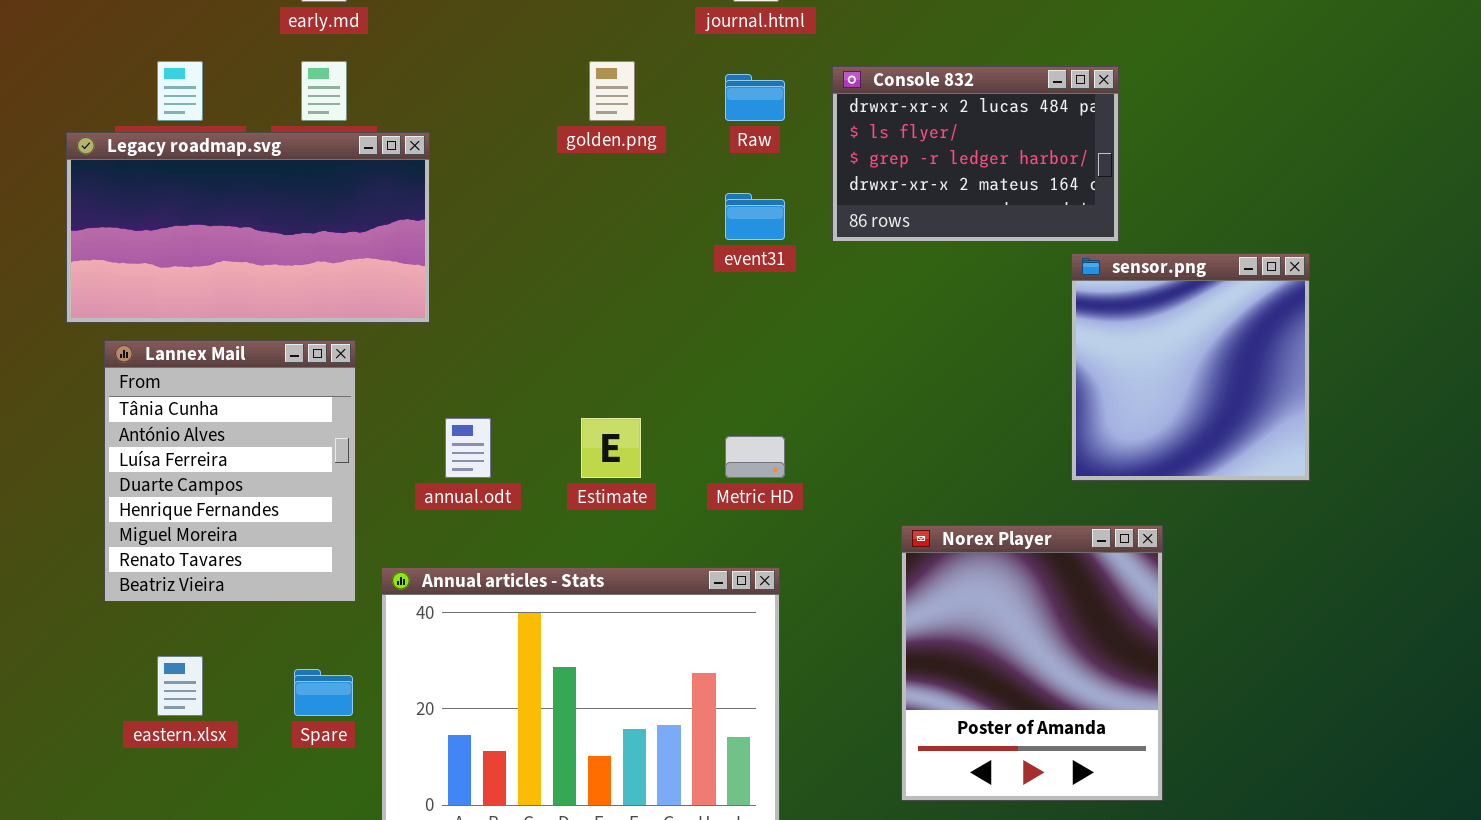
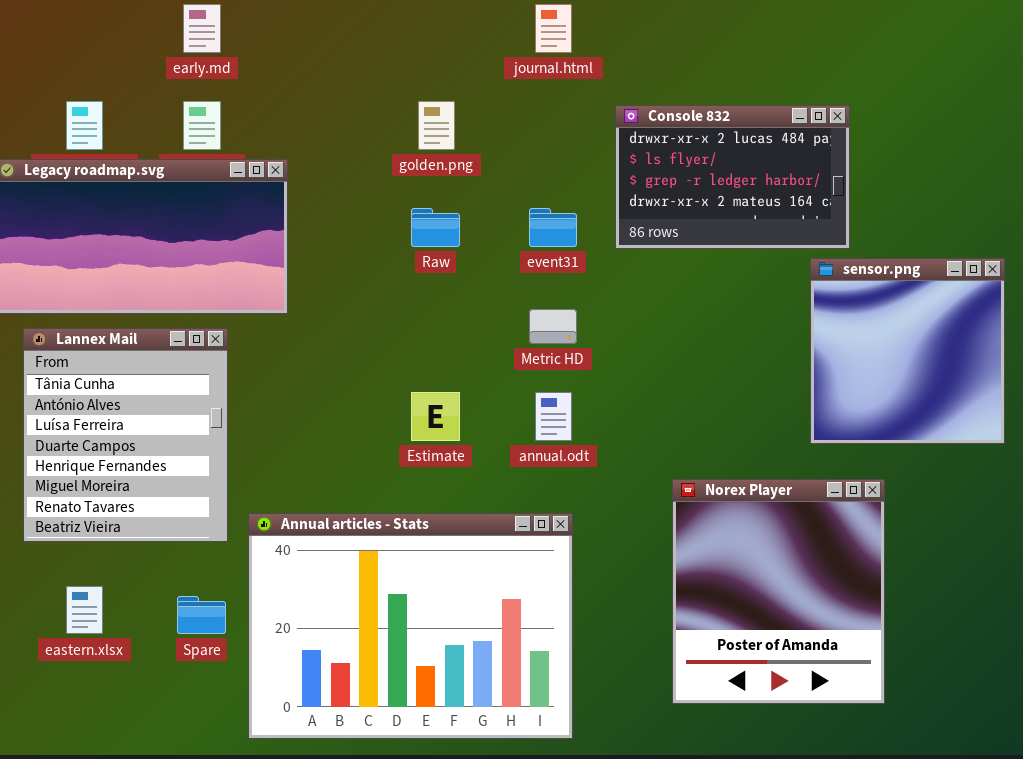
Raw: [725,74,785,121] -> [411,208,460,247], moved
annual.odt: [445,418,491,478] -> [535,392,572,441], moved
Metric HD: [725,436,785,478] -> [529,309,577,344], moved

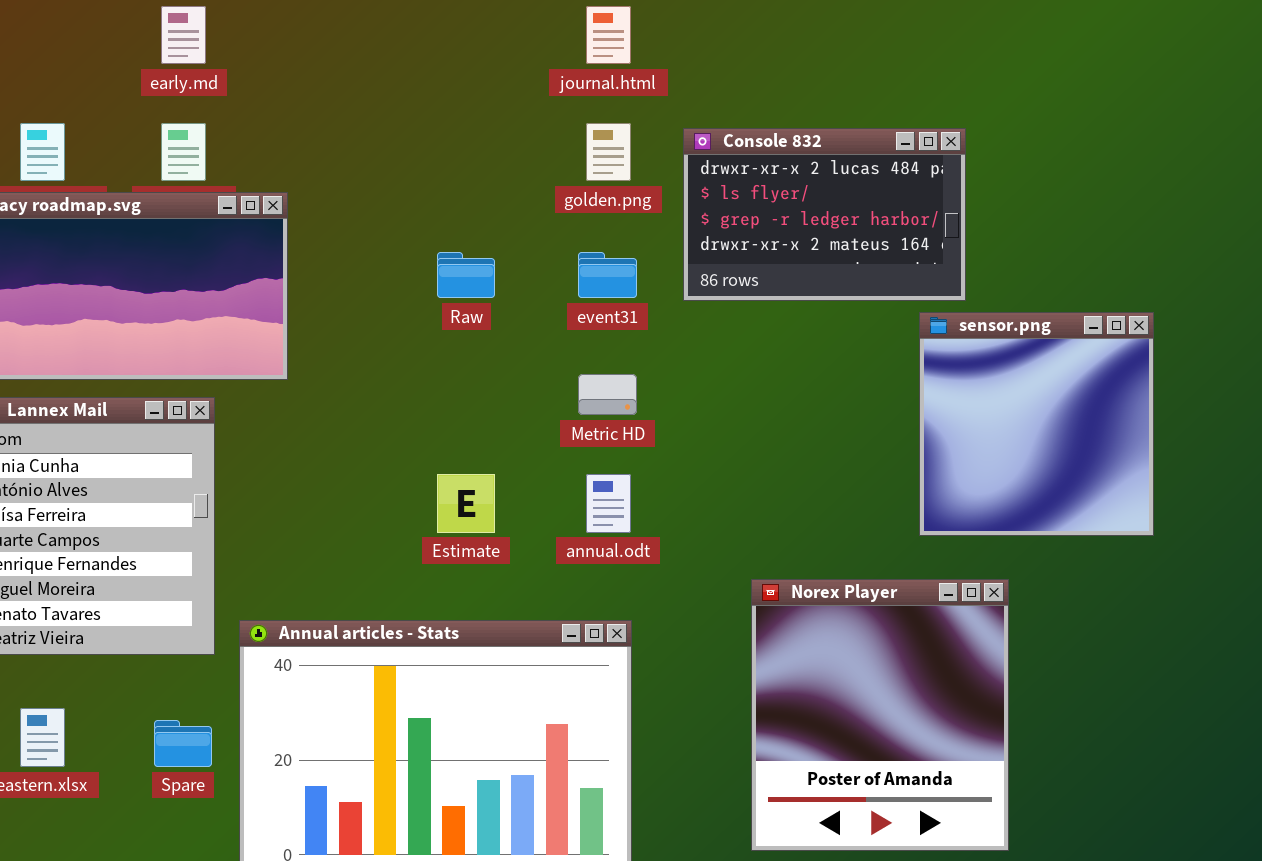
golden.png: [418,101,455,150] -> [586,123,631,181], moved

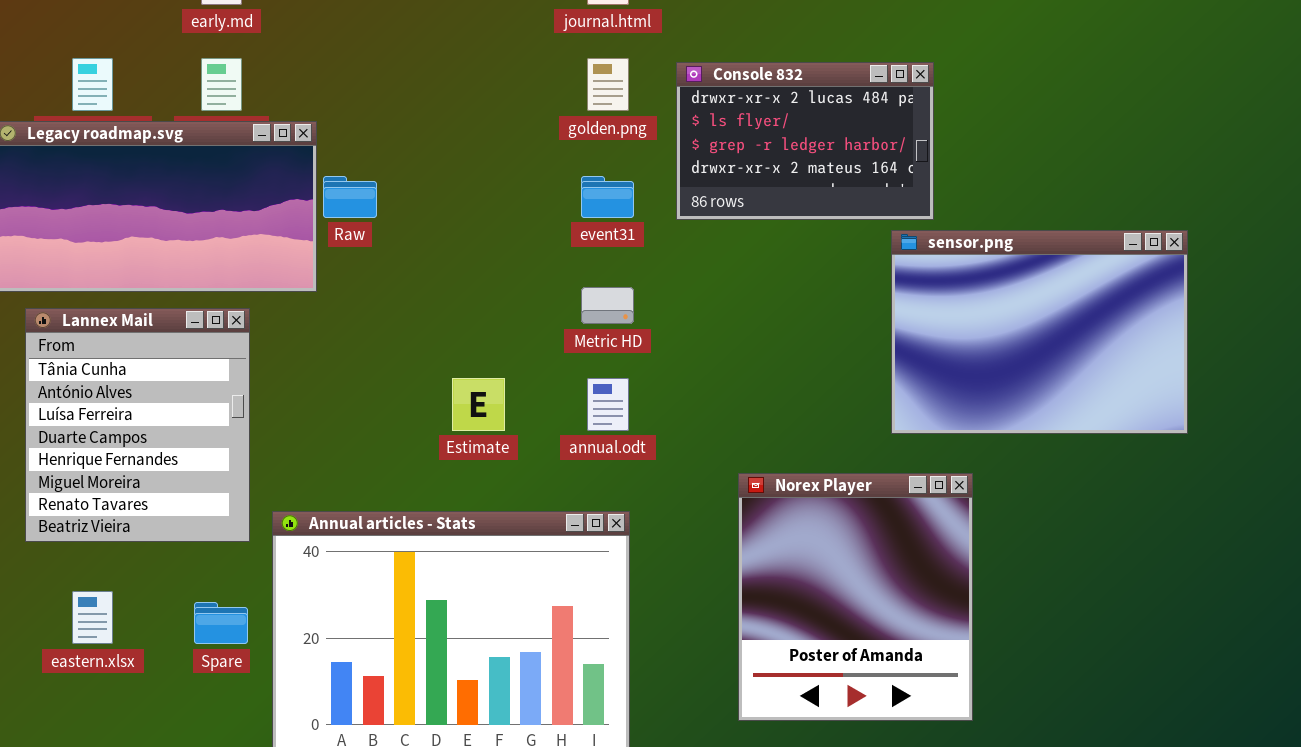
Raw: [437,252,495,298] -> [323,176,377,218], moved
sensor.png: [919,312,1154,536] -> [891,230,1188,434], resized

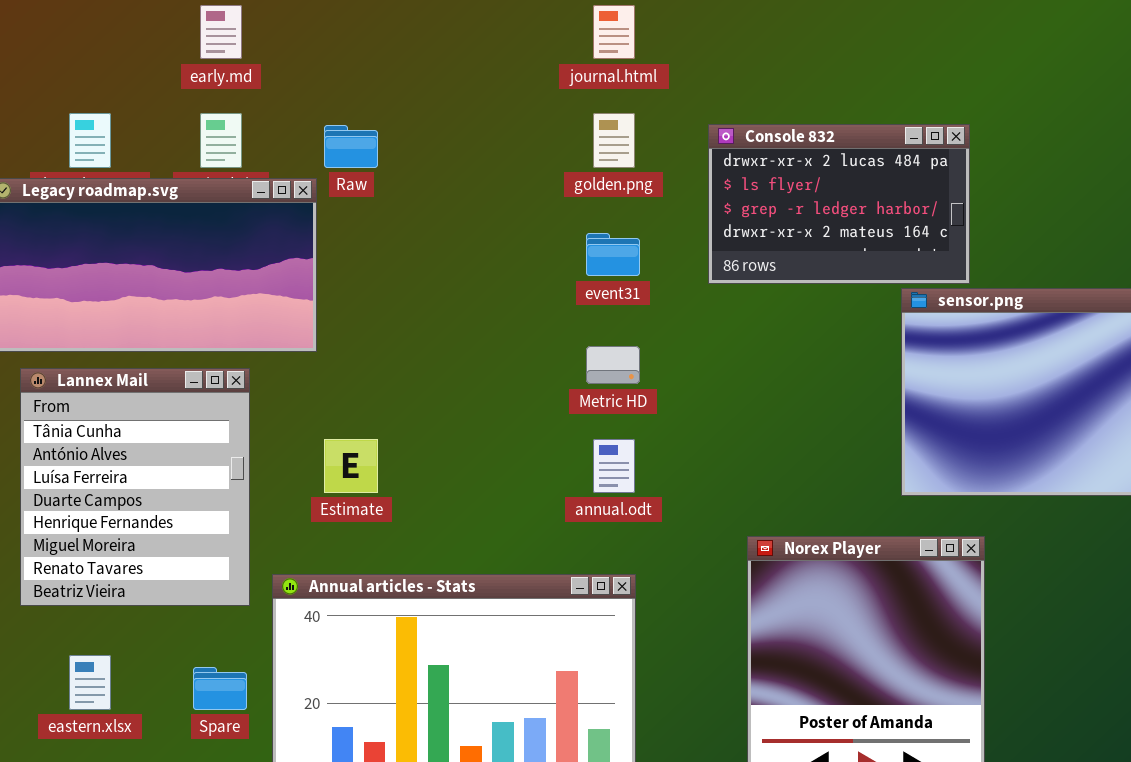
Console 832: [676,62,934,220] -> [708,124,970,284], moved
Raw: [323,176,377,218] -> [324,125,378,168], moved
Estimate: [452,378,505,431] -> [324,439,378,493], moved

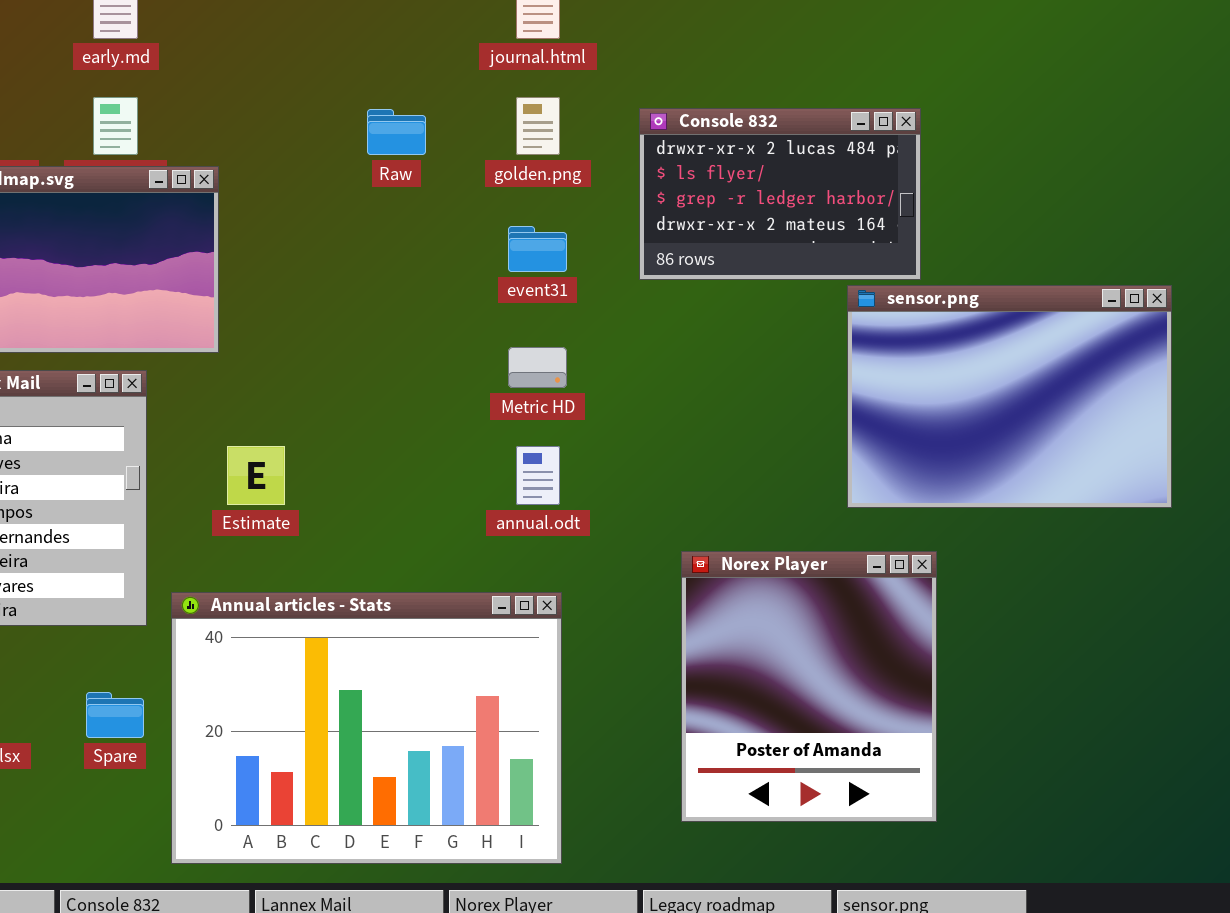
Raw: [324,125,378,168] -> [367,109,426,155], moved

